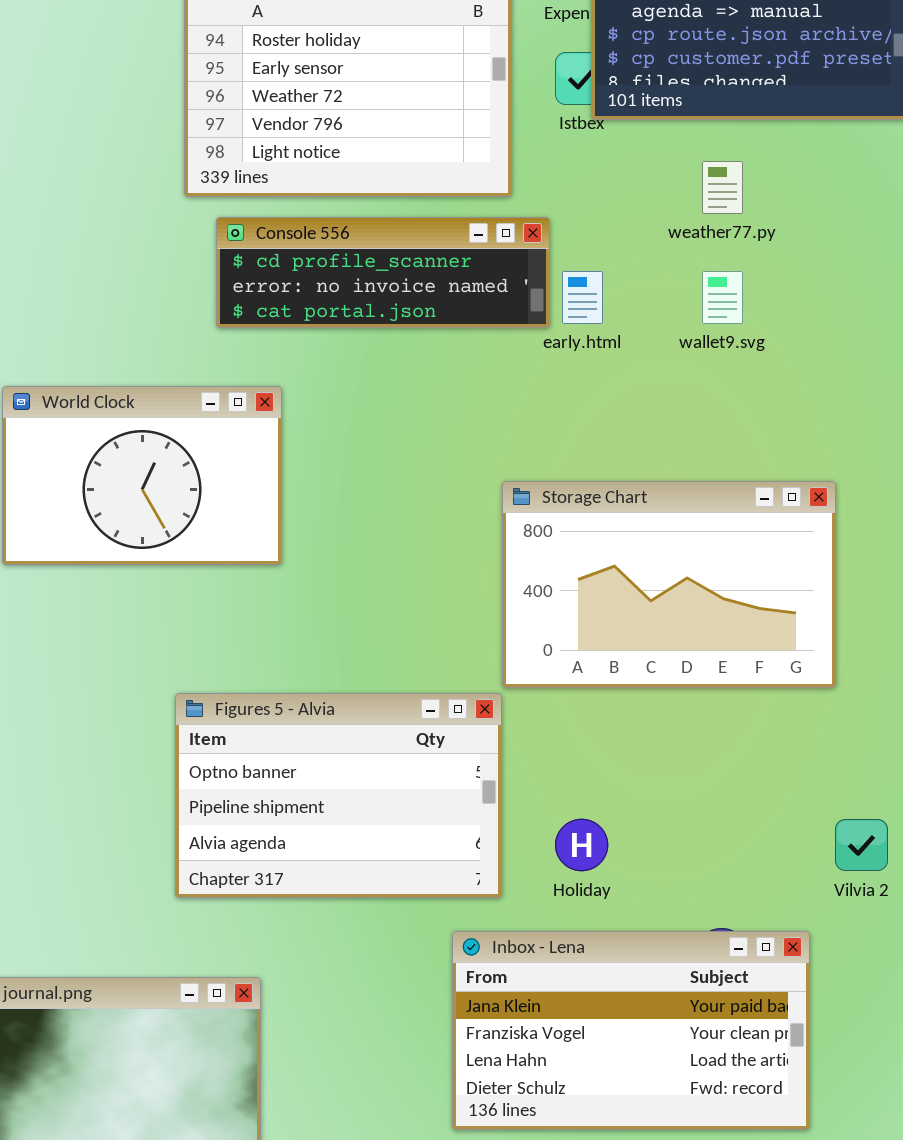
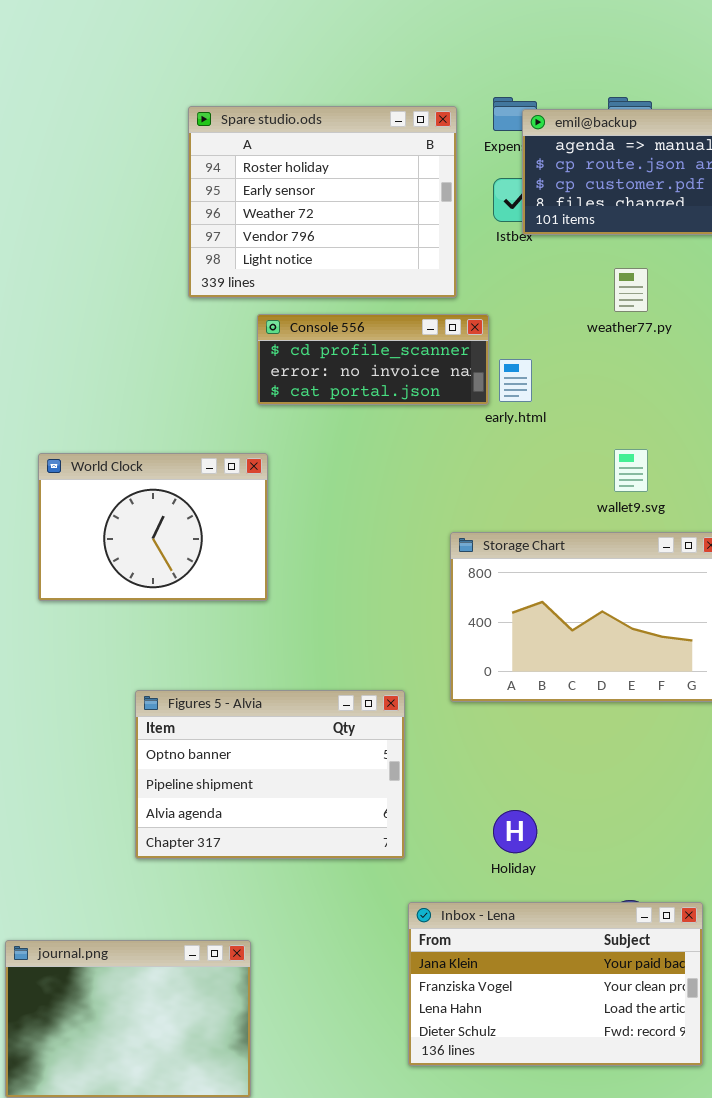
Console 556: [216,217,550,328] -> [257,314,489,405], resized
wallet9.svg: [702,271,743,324] -> [614,449,648,492], moved
Figures 5 - Alvia: [175,693,502,898] -> [135,690,405,859], moved

